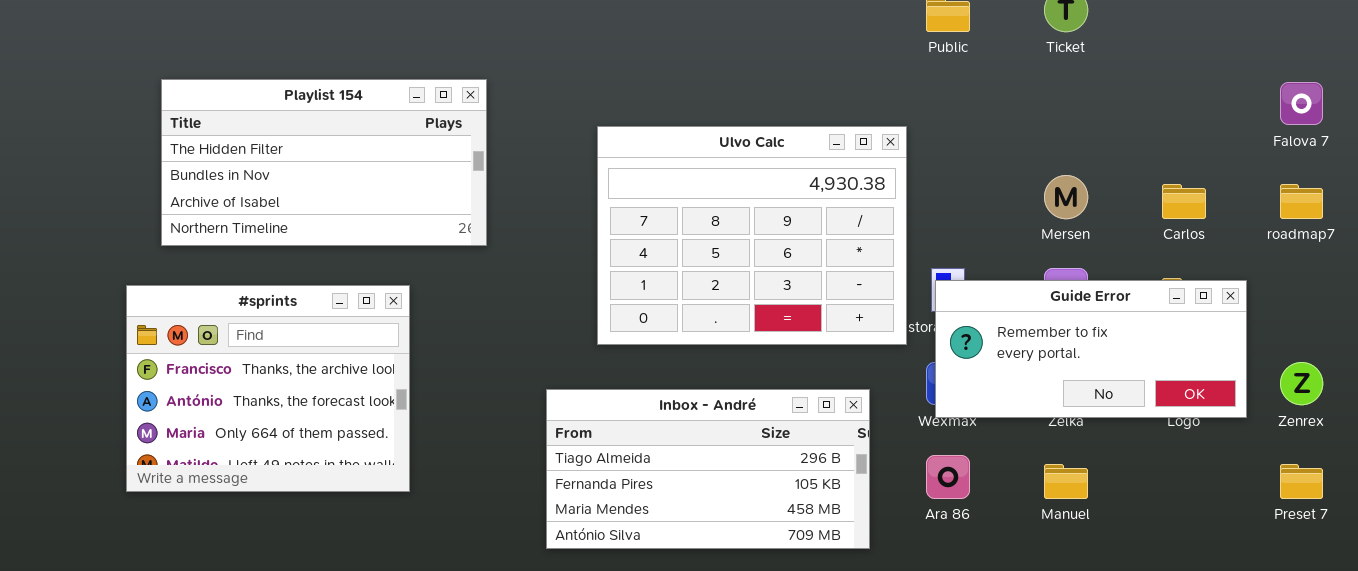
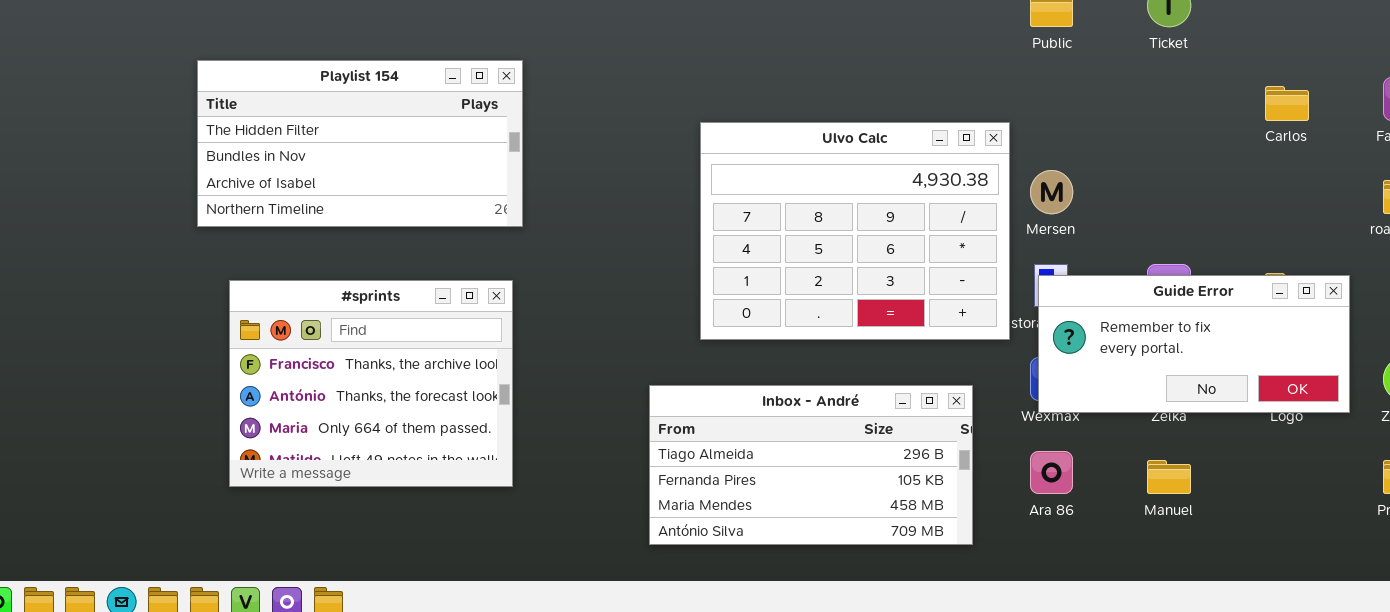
Playlist 154: [161,79,487,246] -> [197,60,523,227], moved
Mersen: [1044,175,1088,219] -> [1030,170,1073,214], moved
Carlos: [1162,184,1206,219] -> [1265,86,1309,121], moved

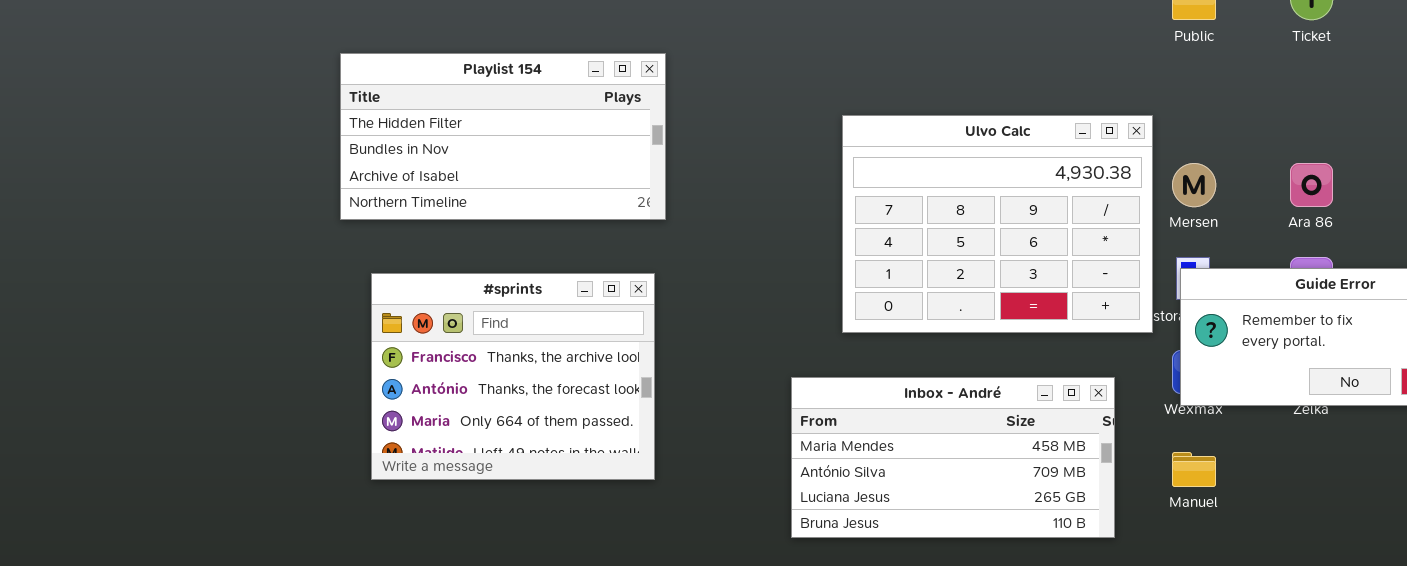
Inbox - André: [649,385,973,545] -> [791,377,1115,538], scrolled down 2 rows
Ara 86: [1030,451,1073,494] -> [1290,163,1333,207], moved
Manuel: [1147,460,1191,494] -> [1172,452,1216,487], moved

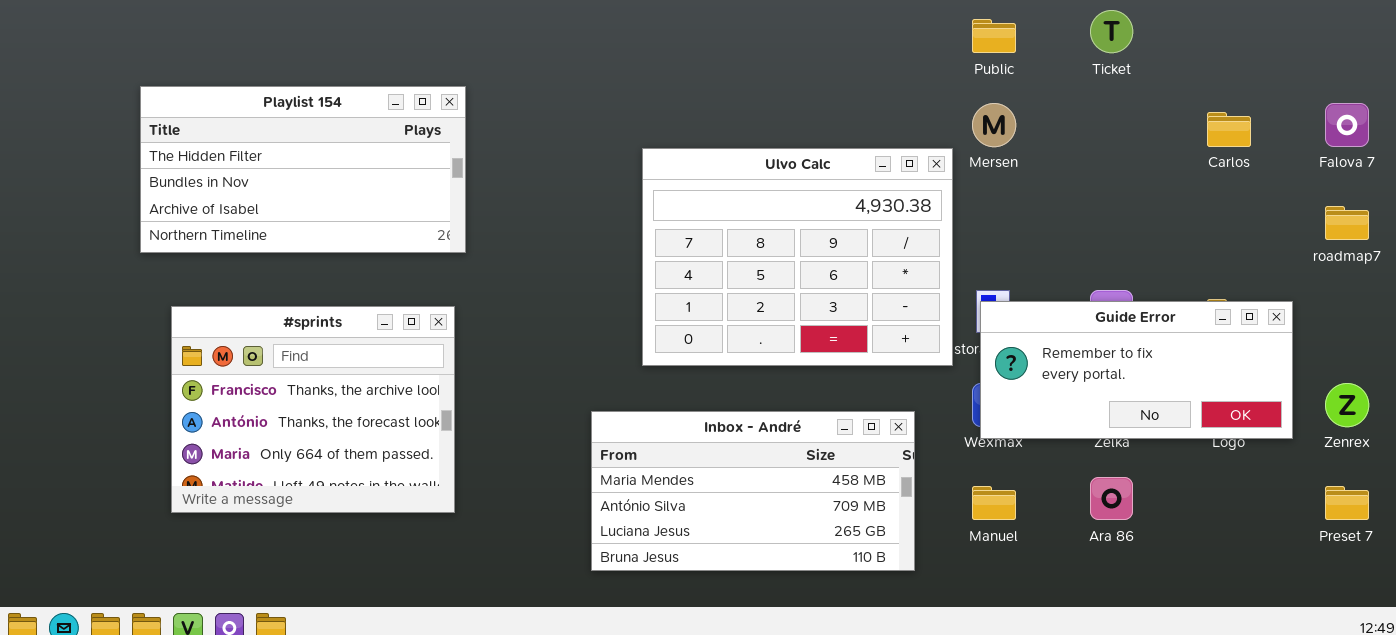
Mersen: [1172,163,1216,207] -> [972,103,1016,147], moved
Ara 86: [1290,163,1333,207] -> [1090,477,1133,520], moved

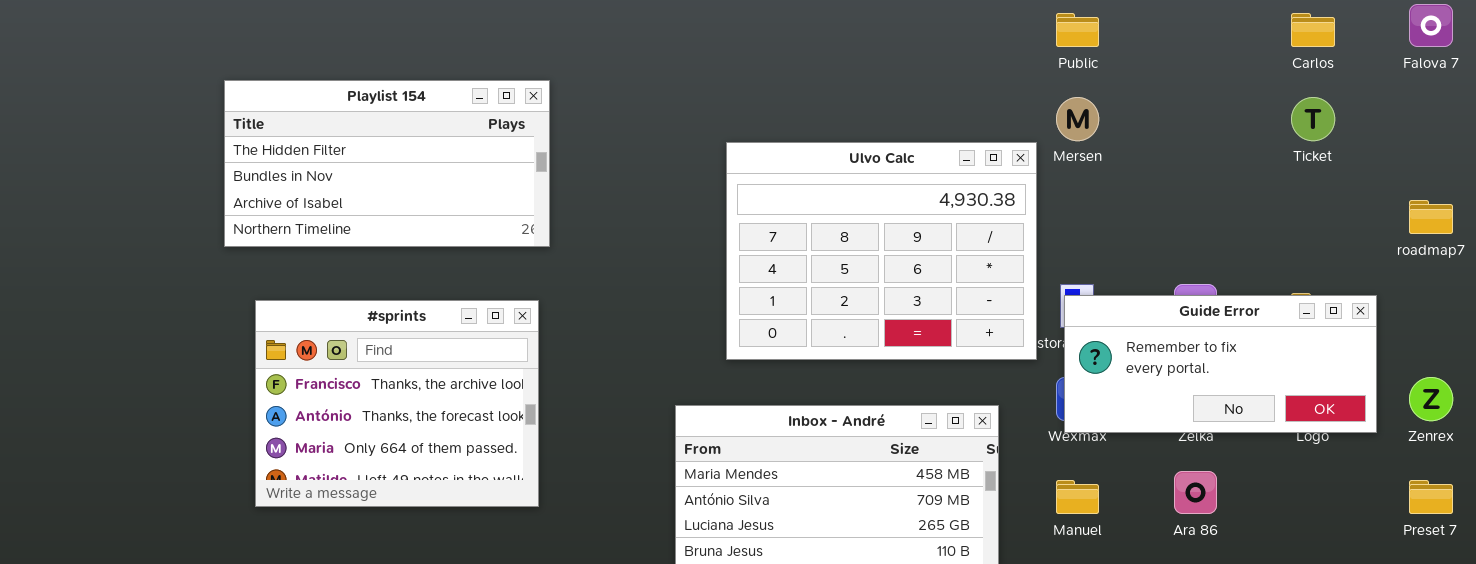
Ticket: [1090,10,1133,53] -> [1291,97,1335,141], moved
Falova 7: [1325,103,1369,147] -> [1409,4,1453,47], moved
Carlos: [1207,112,1251,147] -> [1291,13,1335,47], moved

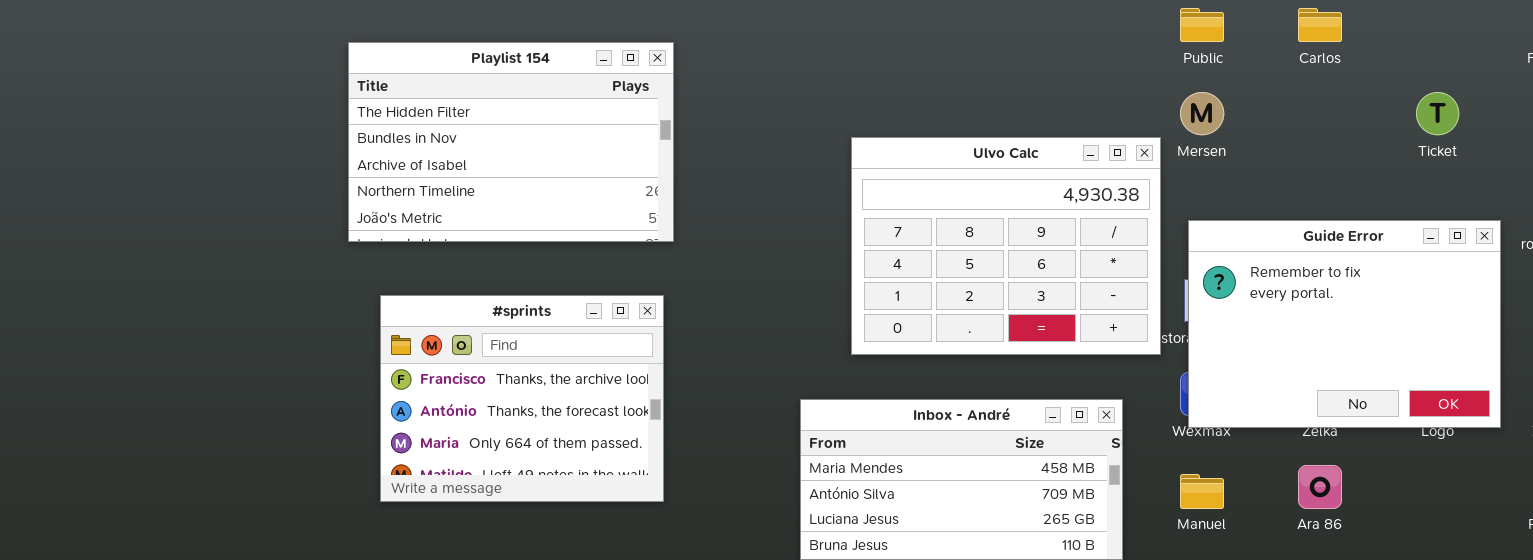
Carlos: [1291,13,1335,47] -> [1298,8,1342,42], moved
Playlist 154: [224,80,550,247] -> [348,42,674,242], resized
Guide Error: [1064,295,1377,433] -> [1188,220,1501,428], resized

